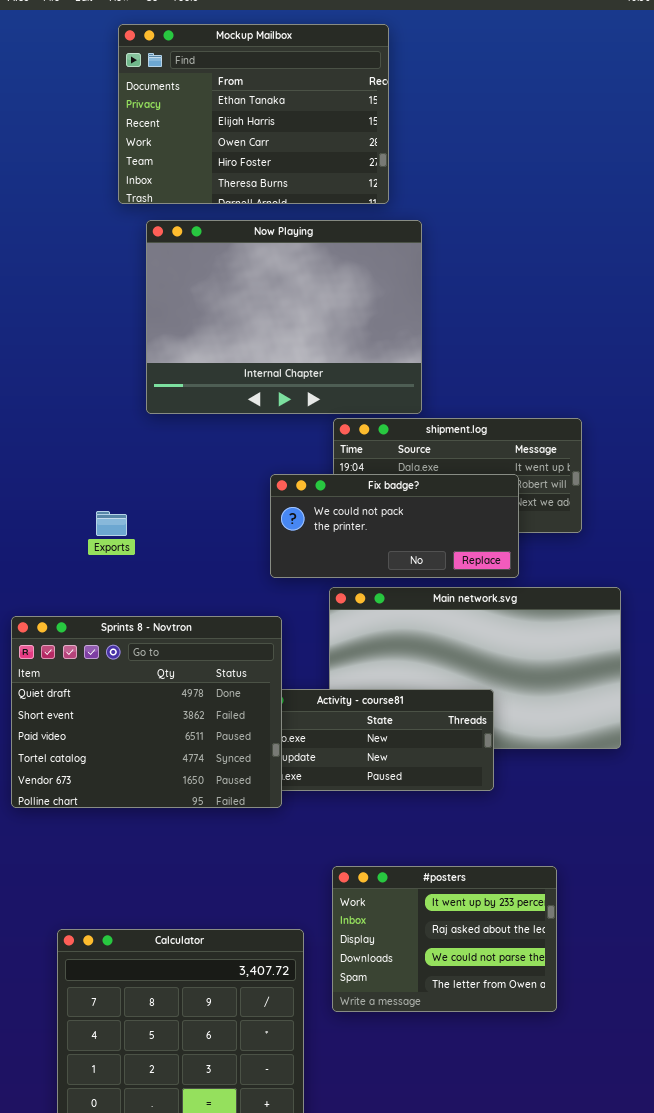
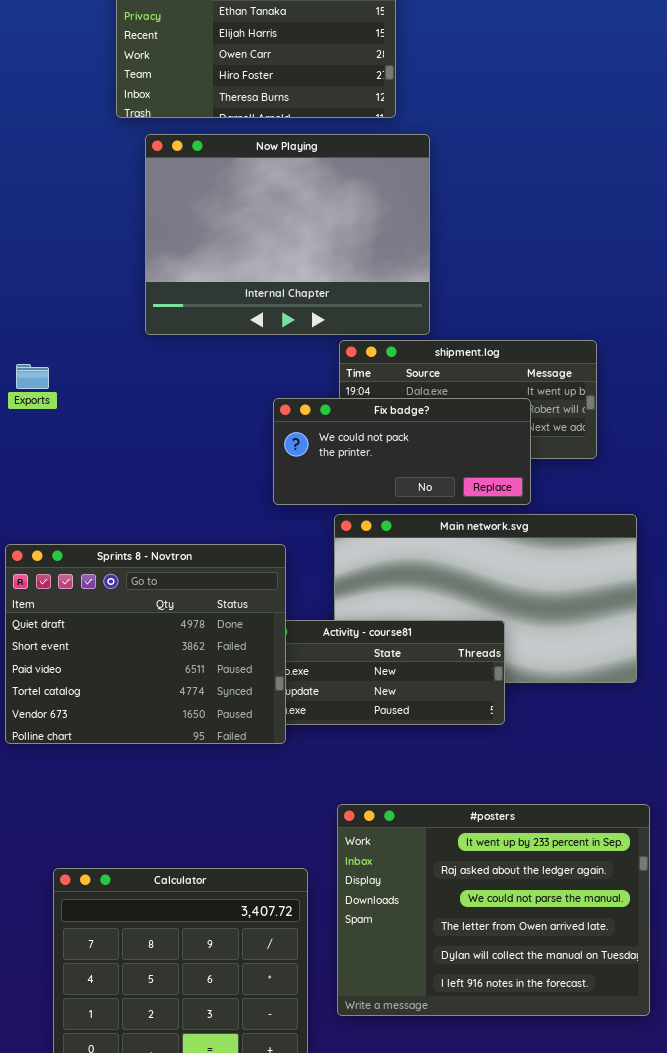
Exports: [96,511,127,536] -> [16,364,49,389], moved
#posters: [332,866,557,1012] -> [337,804,650,1016], resized

